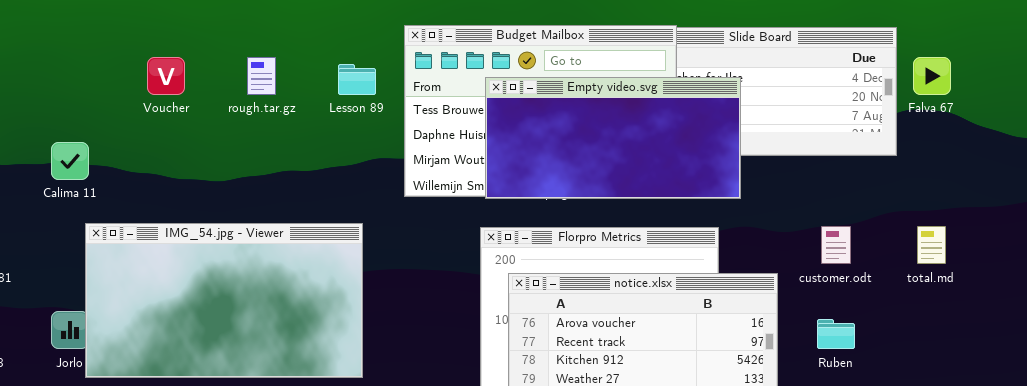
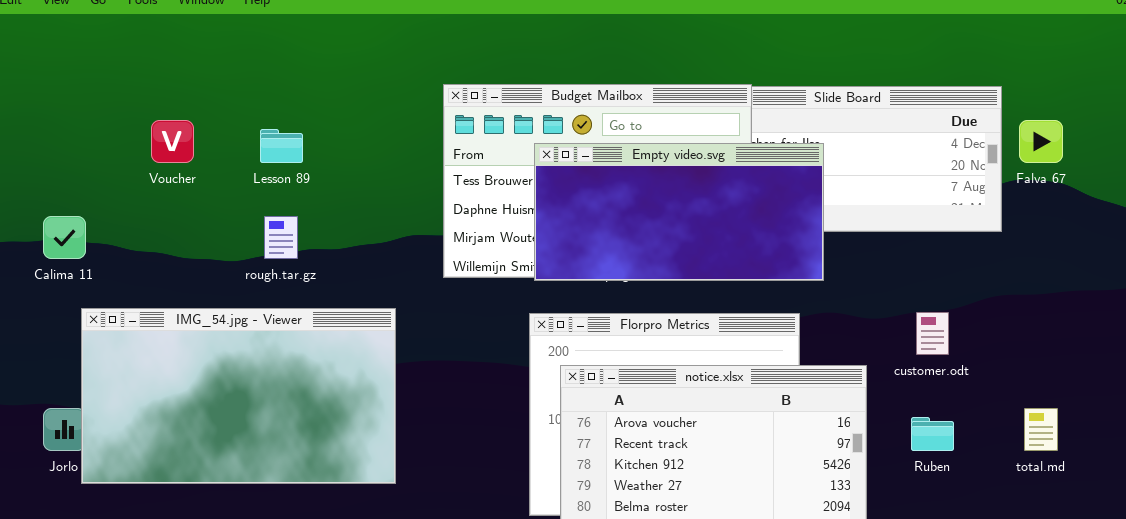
rough.tar.gz: [247,57,276,95] -> [264,216,298,259], moved
Lesson 89: [338,64,376,95] -> [260,129,303,163], moved
total.md: [917,226,946,264] -> [1024,408,1058,451], moved

